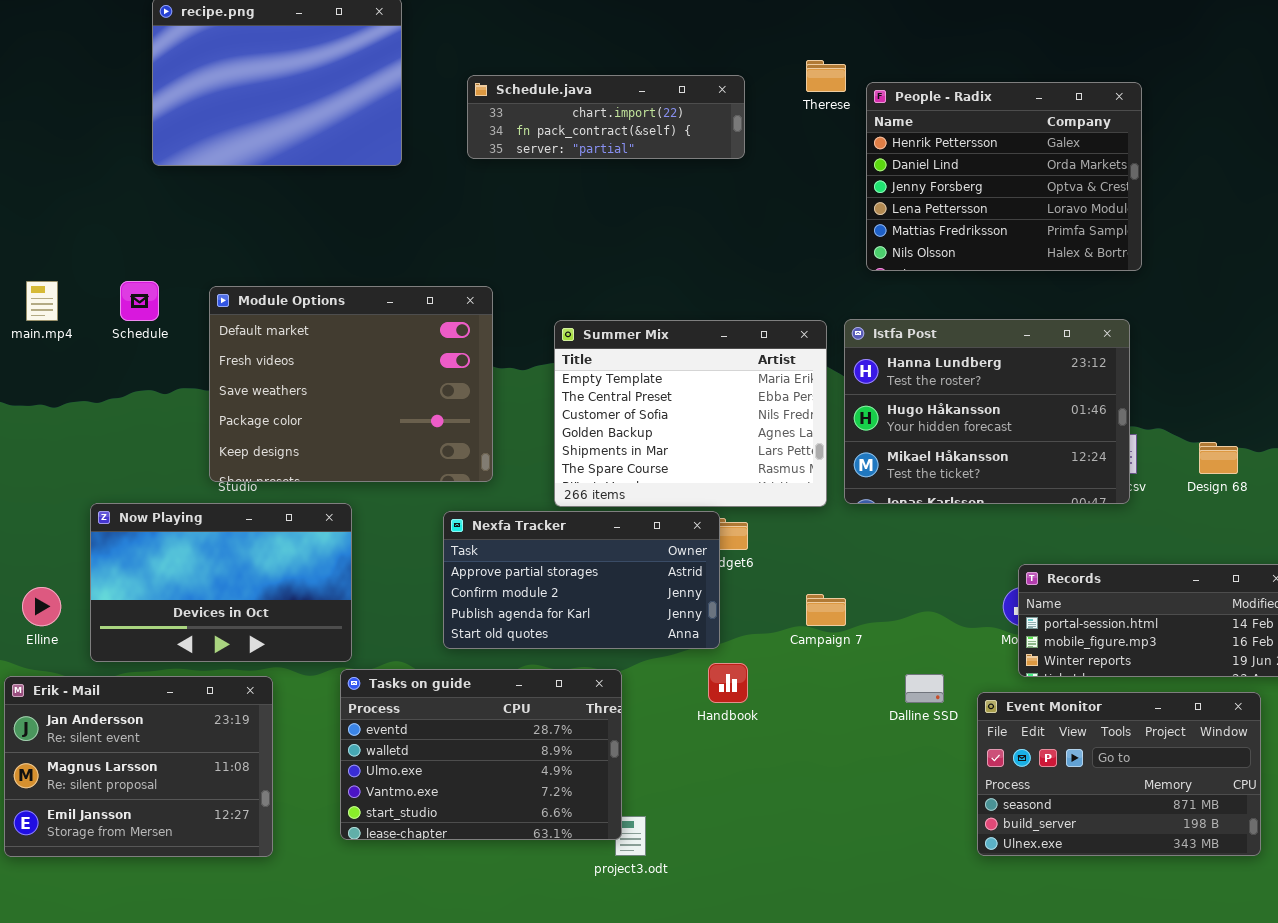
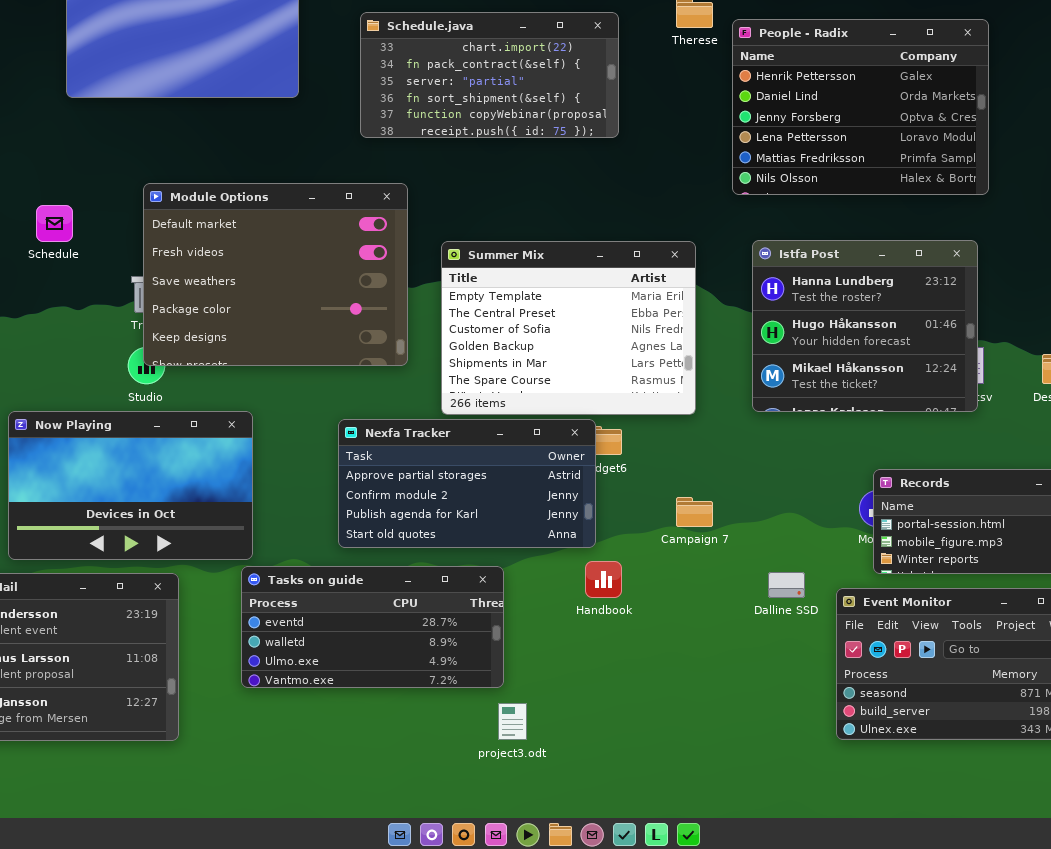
Schedule.java: [467,75,745,159] -> [360,12,619,138], resized
Module Options: [209,286,493,482] -> [143,183,408,366], moved
Istfa Post: [844,319,1130,504] -> [752,240,978,412], resized
Tasks on guide: [340,669,622,840] -> [241,566,504,688], resized

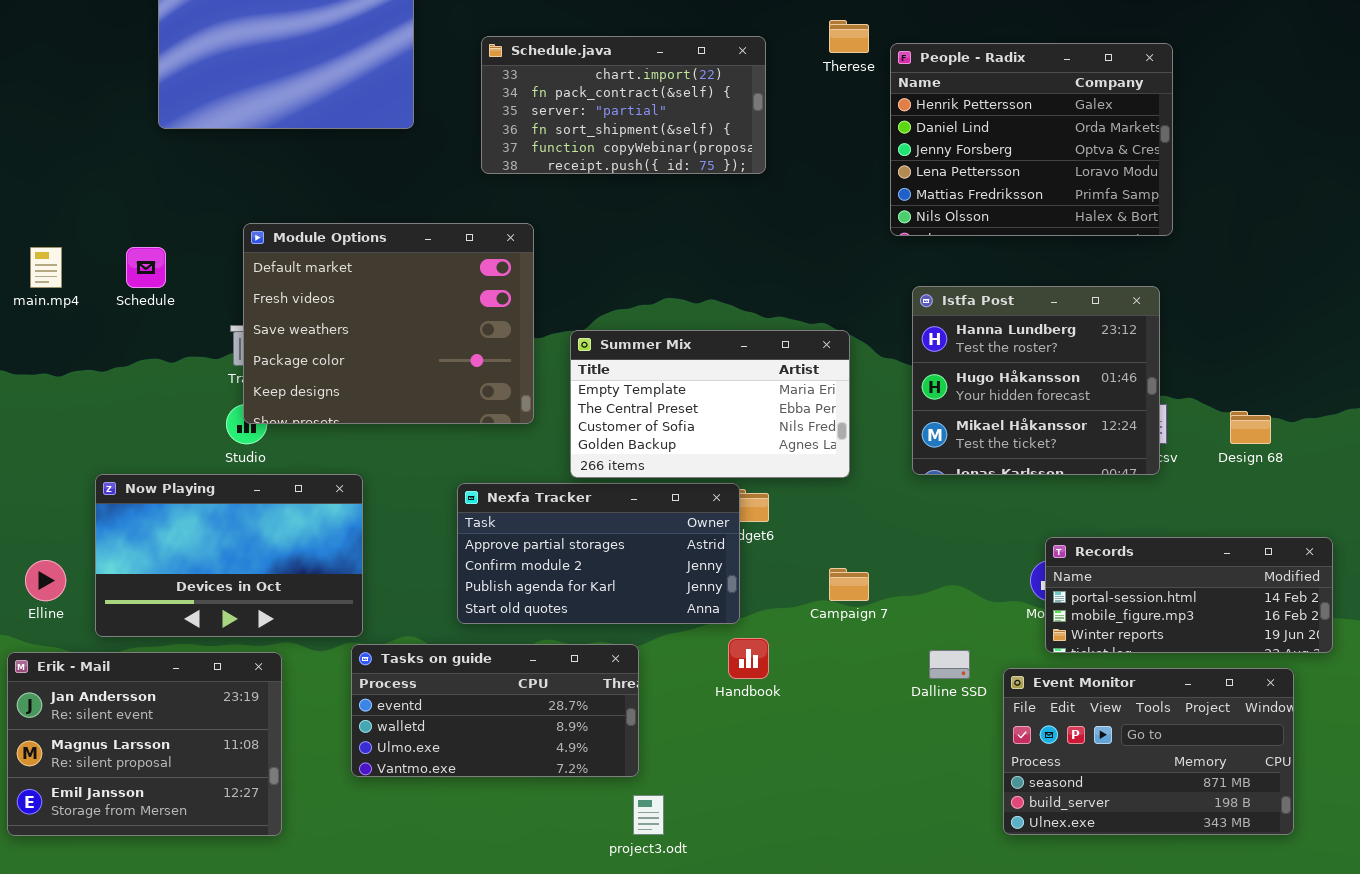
Summer Mix: [441,241,696,415] -> [570,330,850,478], resized

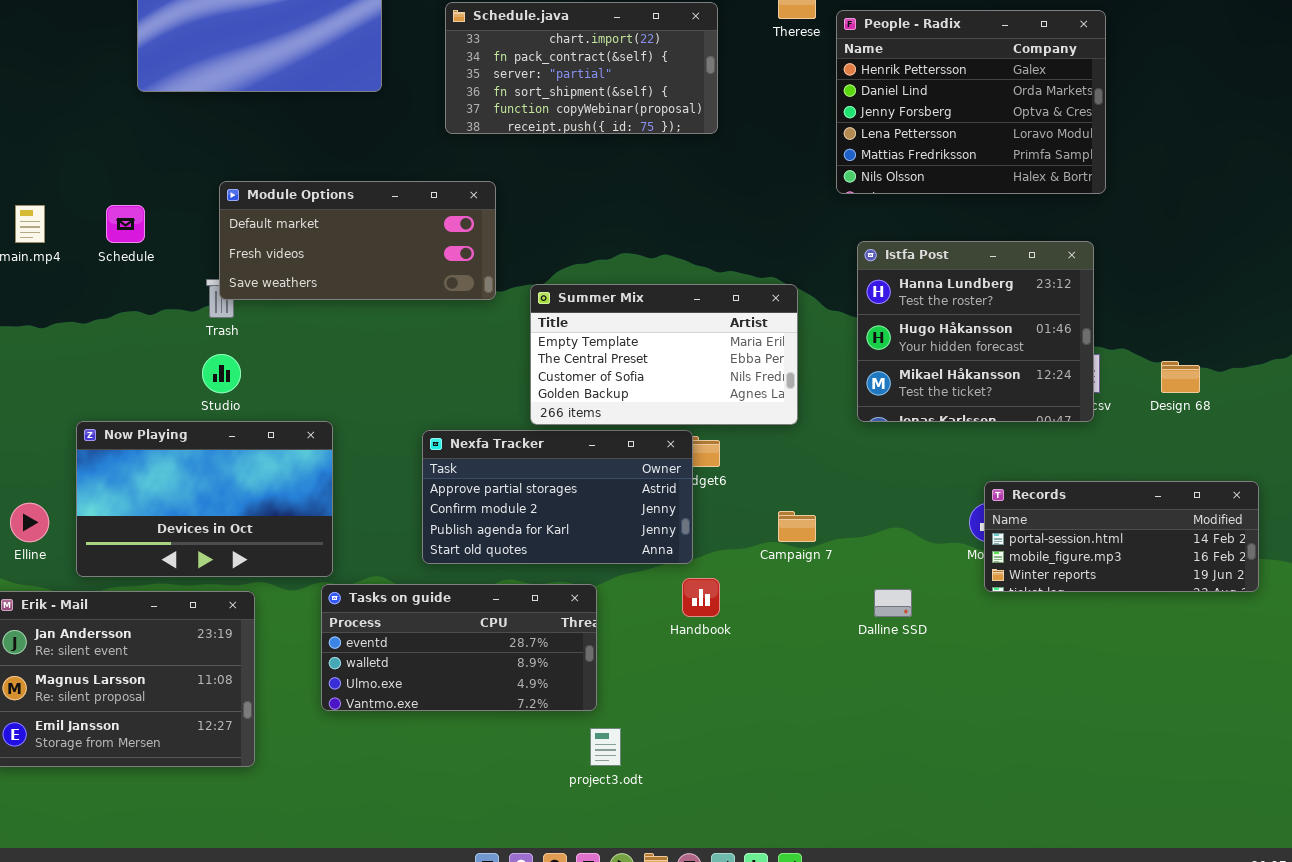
Module Options: [243,223,534,424] -> [219,181,496,300], resized
Event Monitor: [1003,668,1294,835] -> none, closed

